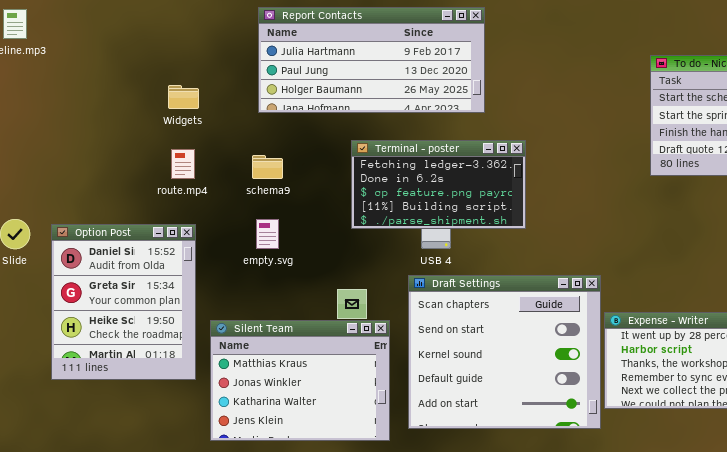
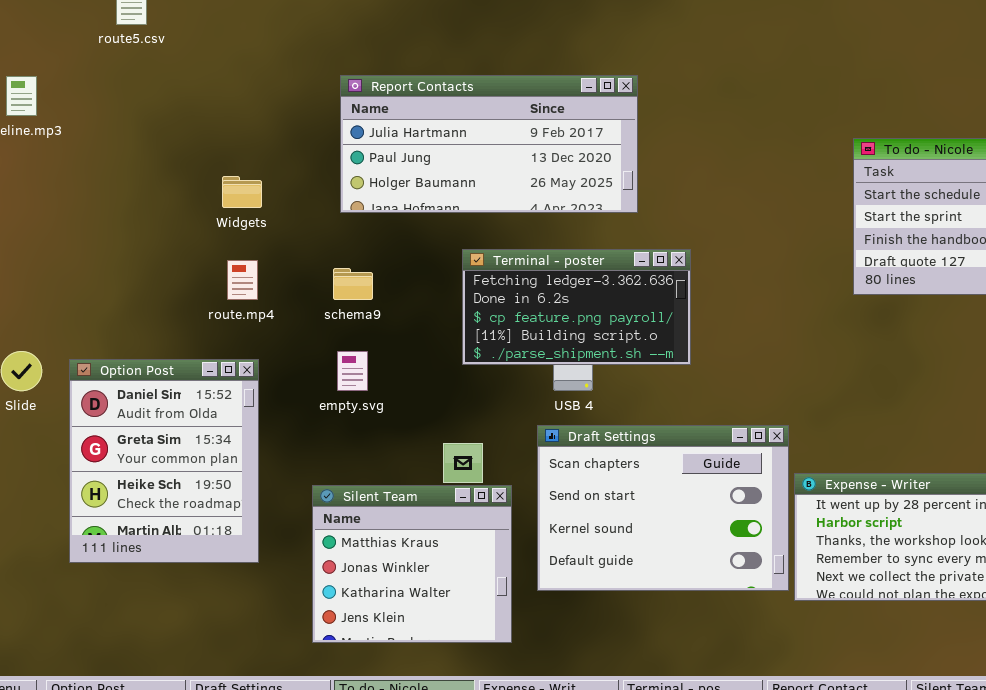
Draft Settings: [408,275,601,429] -> [537,425,789,591], resized
Silent Team: [210,320,390,441] -> [312,485,512,643], resized

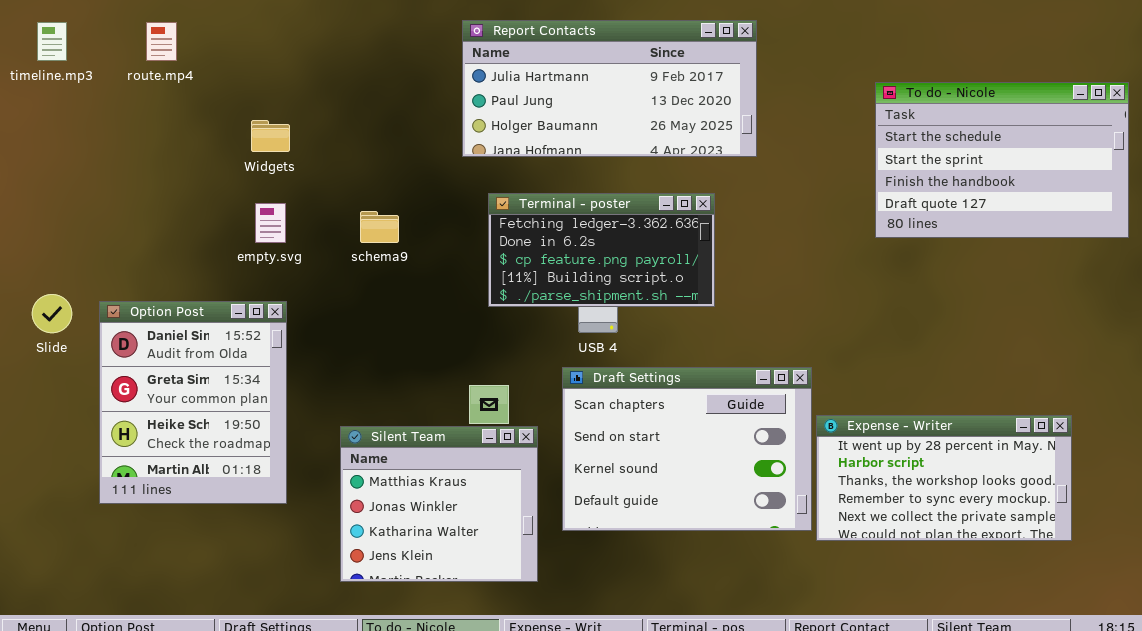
Report Contacts: [340,75,638,213] -> [462,20,757,157], moved
route.mp4: [227,260,258,300] -> [146,22,177,61], moved
empty.svg: [337,351,368,391] -> [255,203,286,243], moved

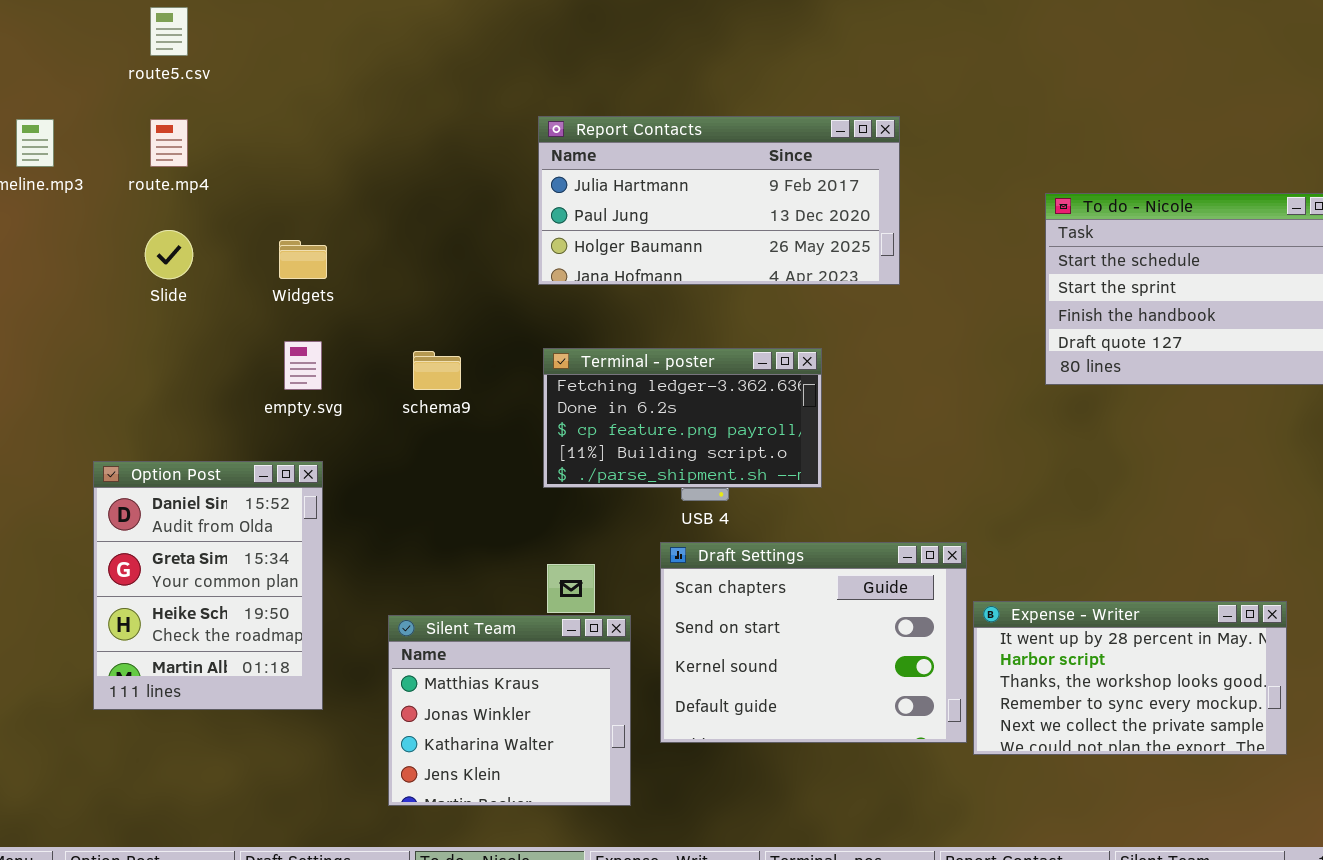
Terminal - poster: [488,193,715,307] -> [543,348,822,488], moved
Slide: [32,294,72,333] -> [145,230,193,279], moved

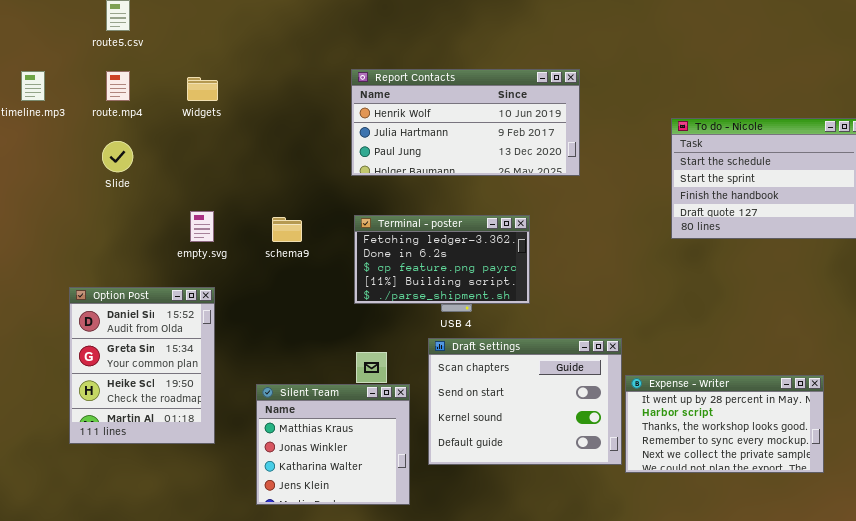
Report Contacts: [538,116,900,285] -> [351,69,580,176], scrolled up 1 row
Widgets: [279,240,327,279] -> [187,77,218,101], moved

